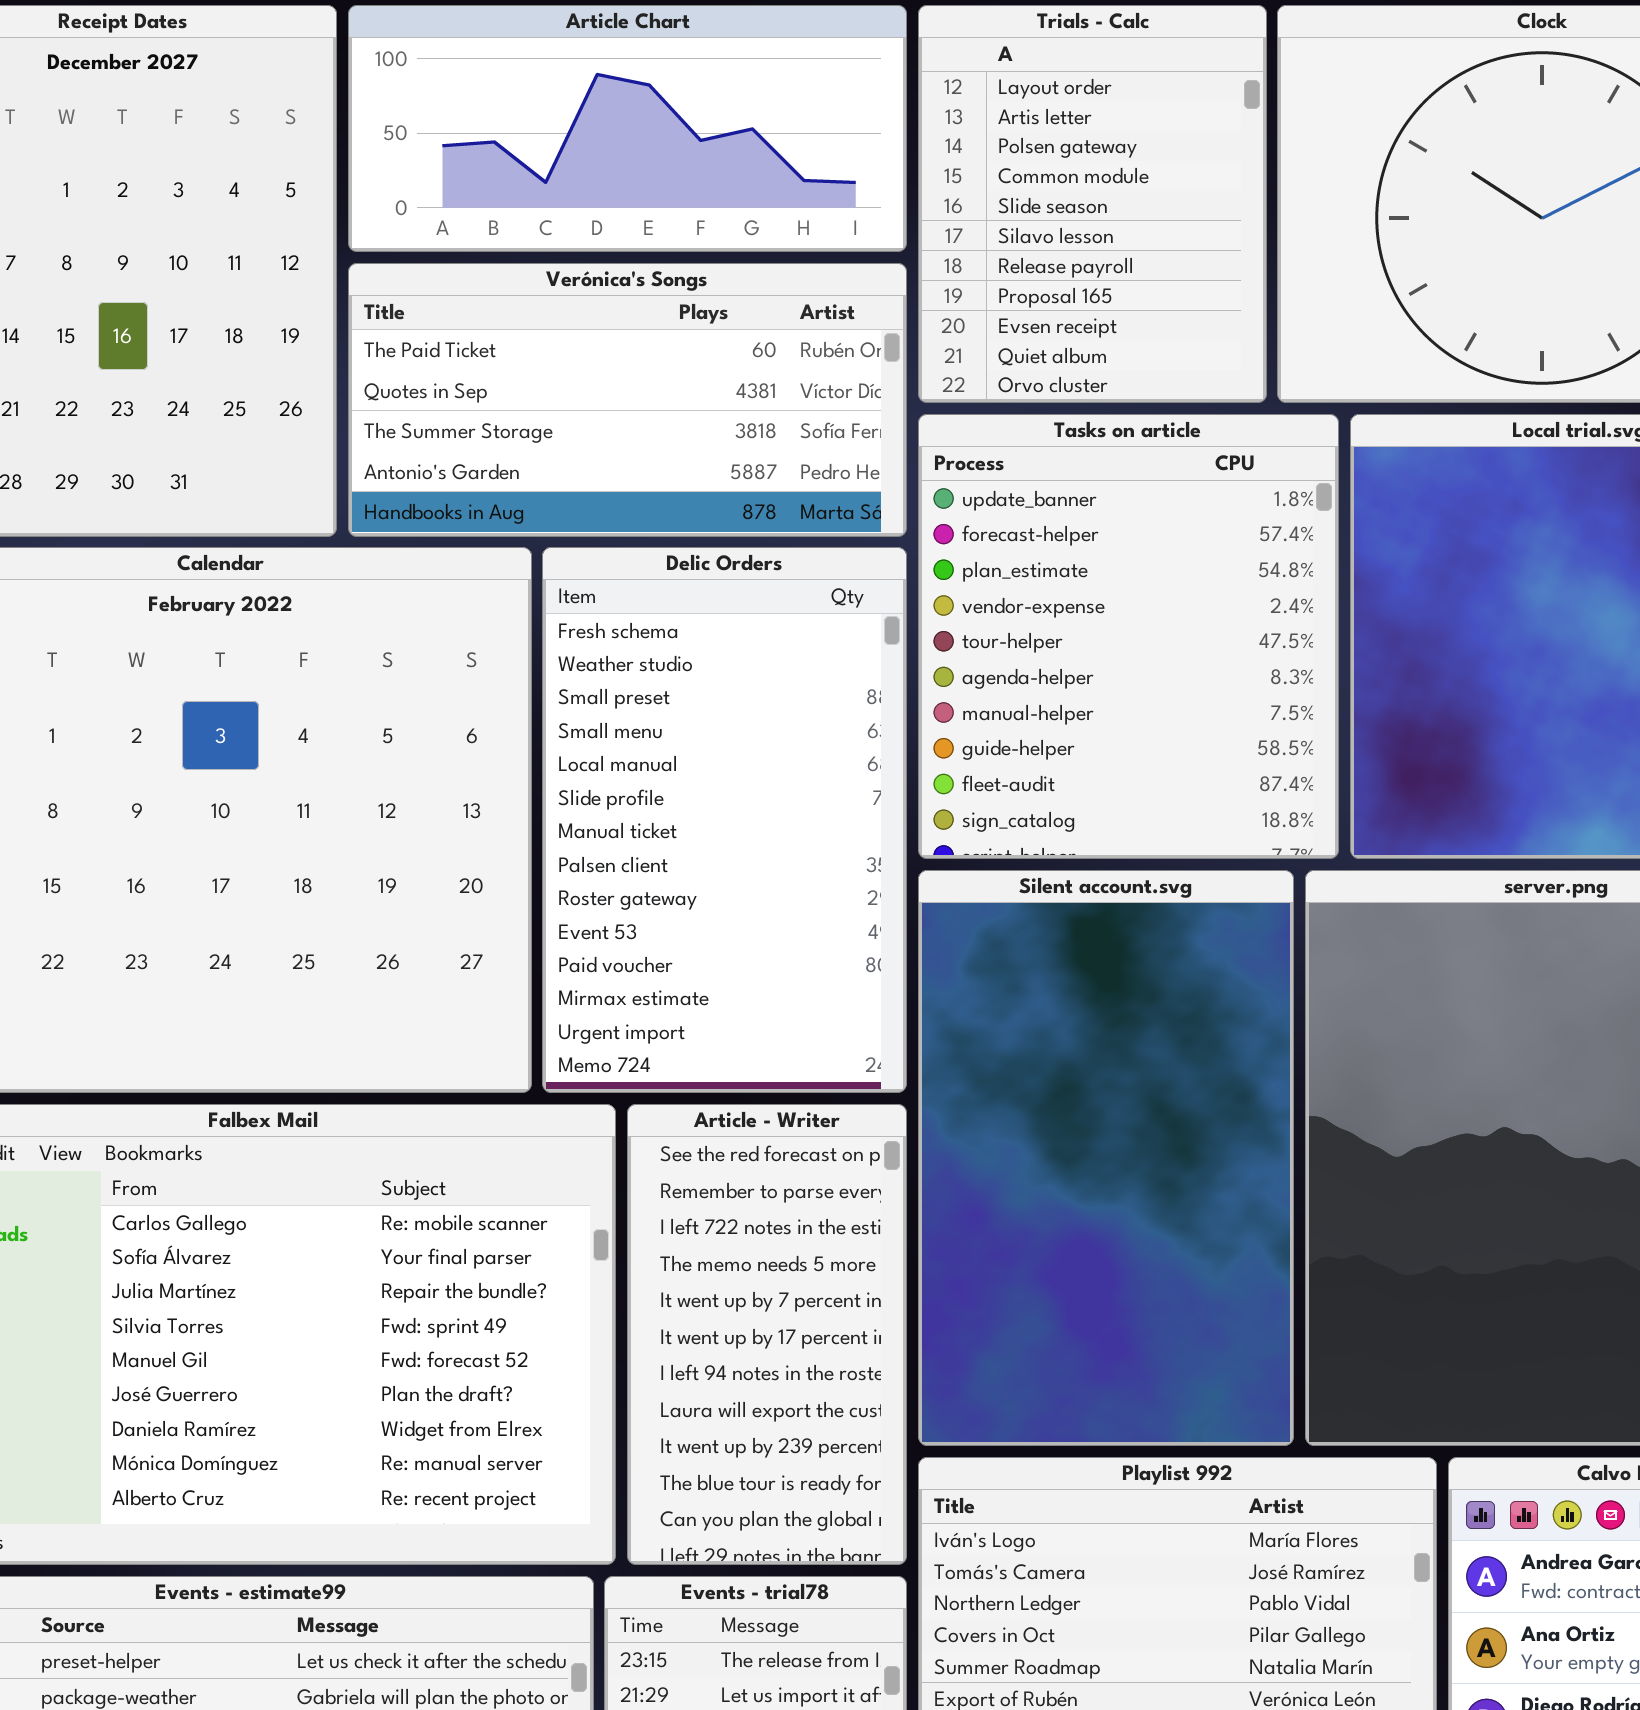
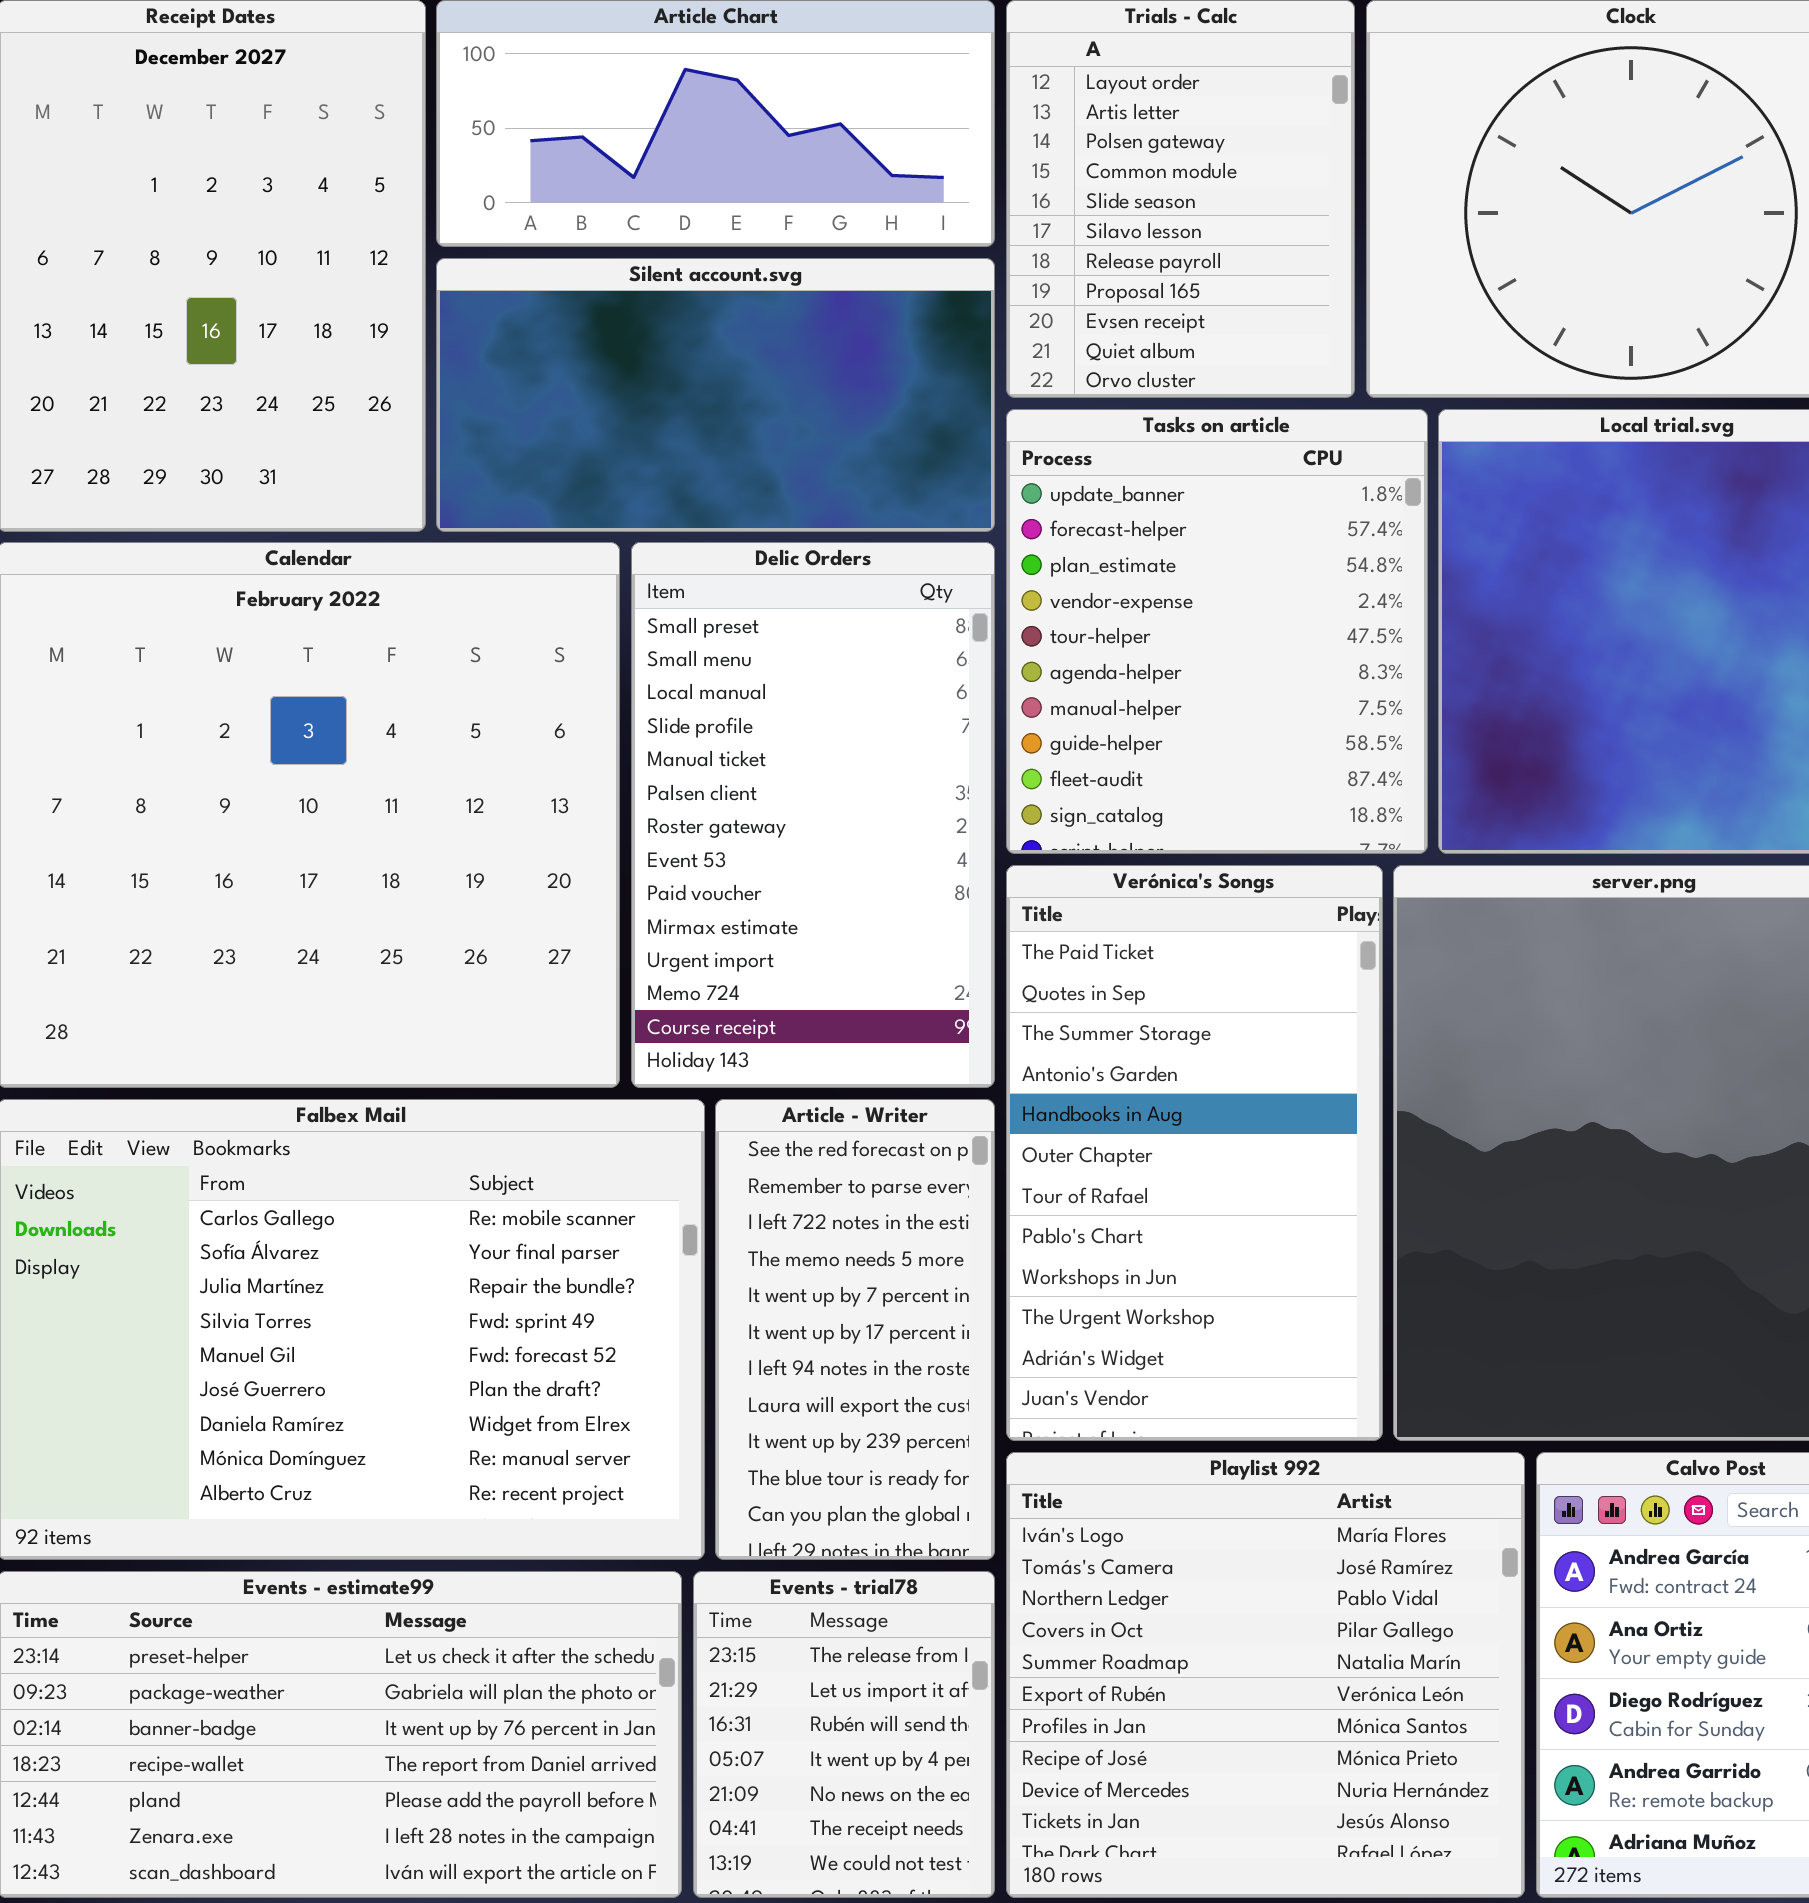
Verónica's Songs: [348,263,907,537] -> [1006,865,1383,1441], moved, resized
Delic Orders: [542,547,907,1093] -> [631,542,995,1088], scrolled down 2 rows
Silent account.svg: [918,870,1294,1446] -> [436,258,995,532], moved, resized

